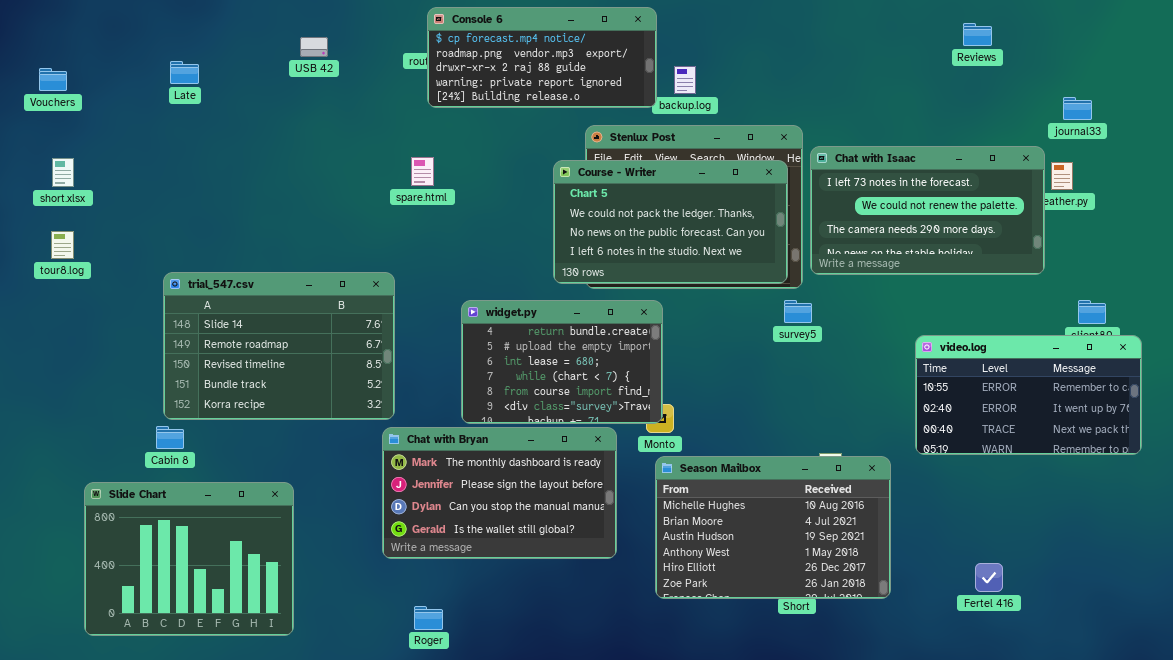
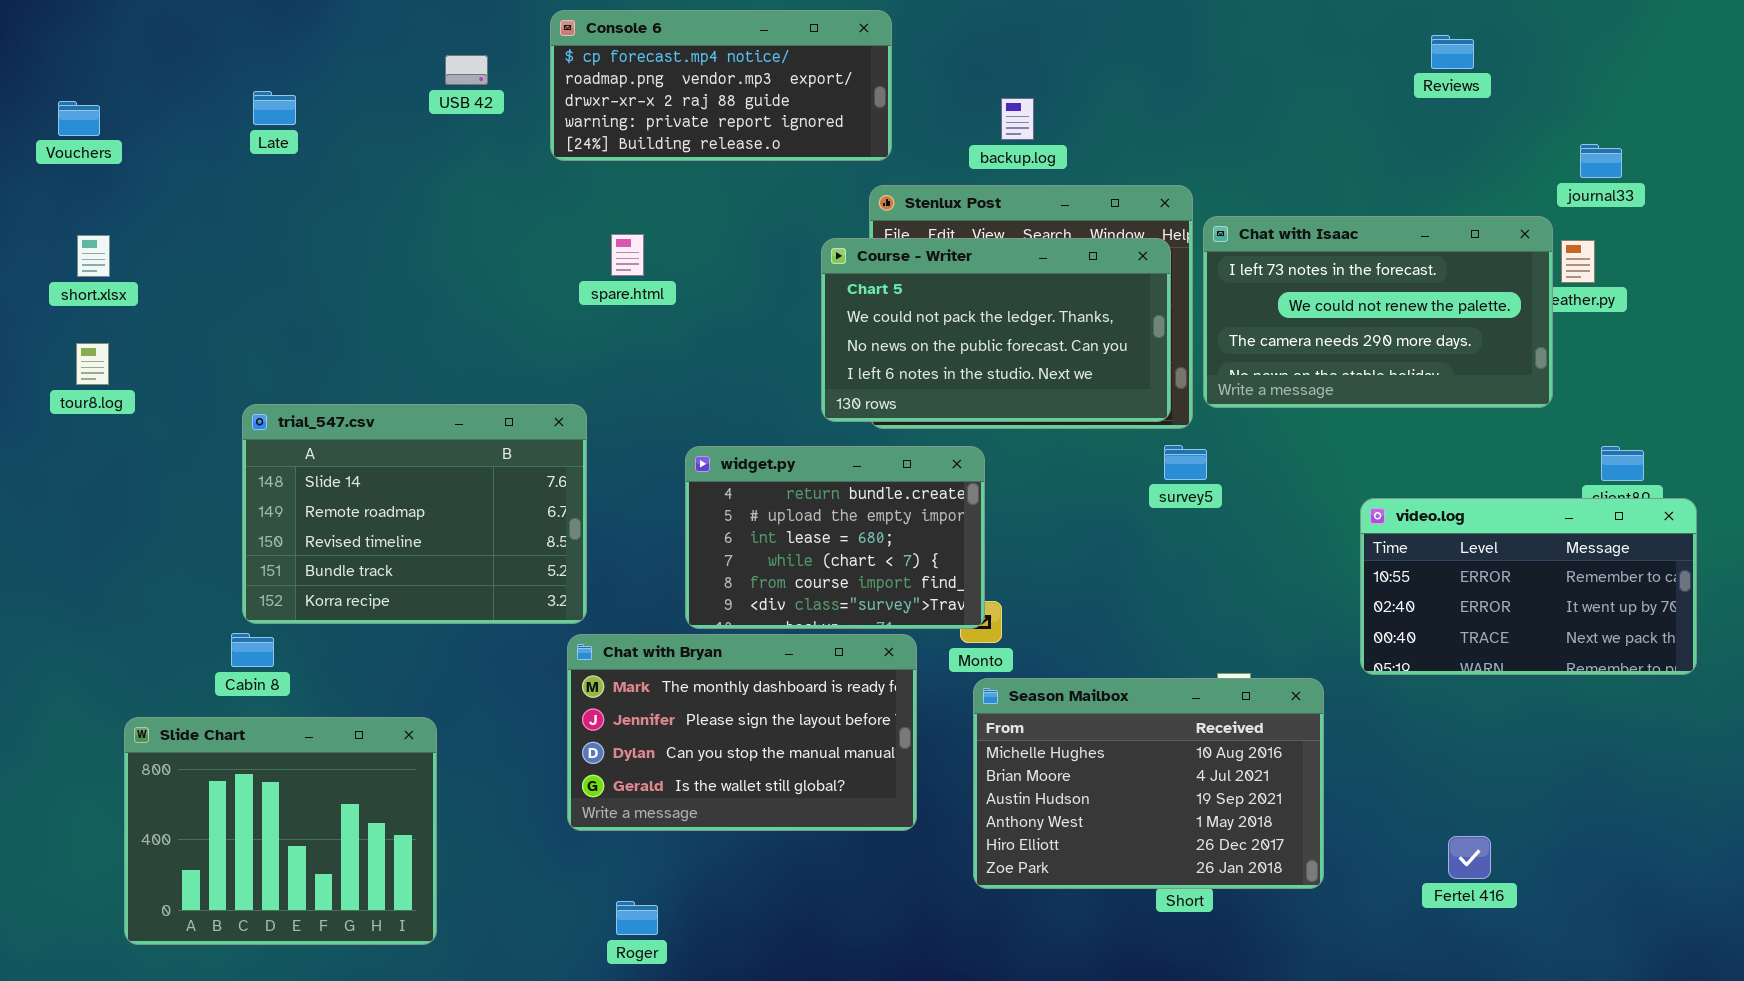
Console 6: [427,7,657,108] -> [550,10,892,161], moved

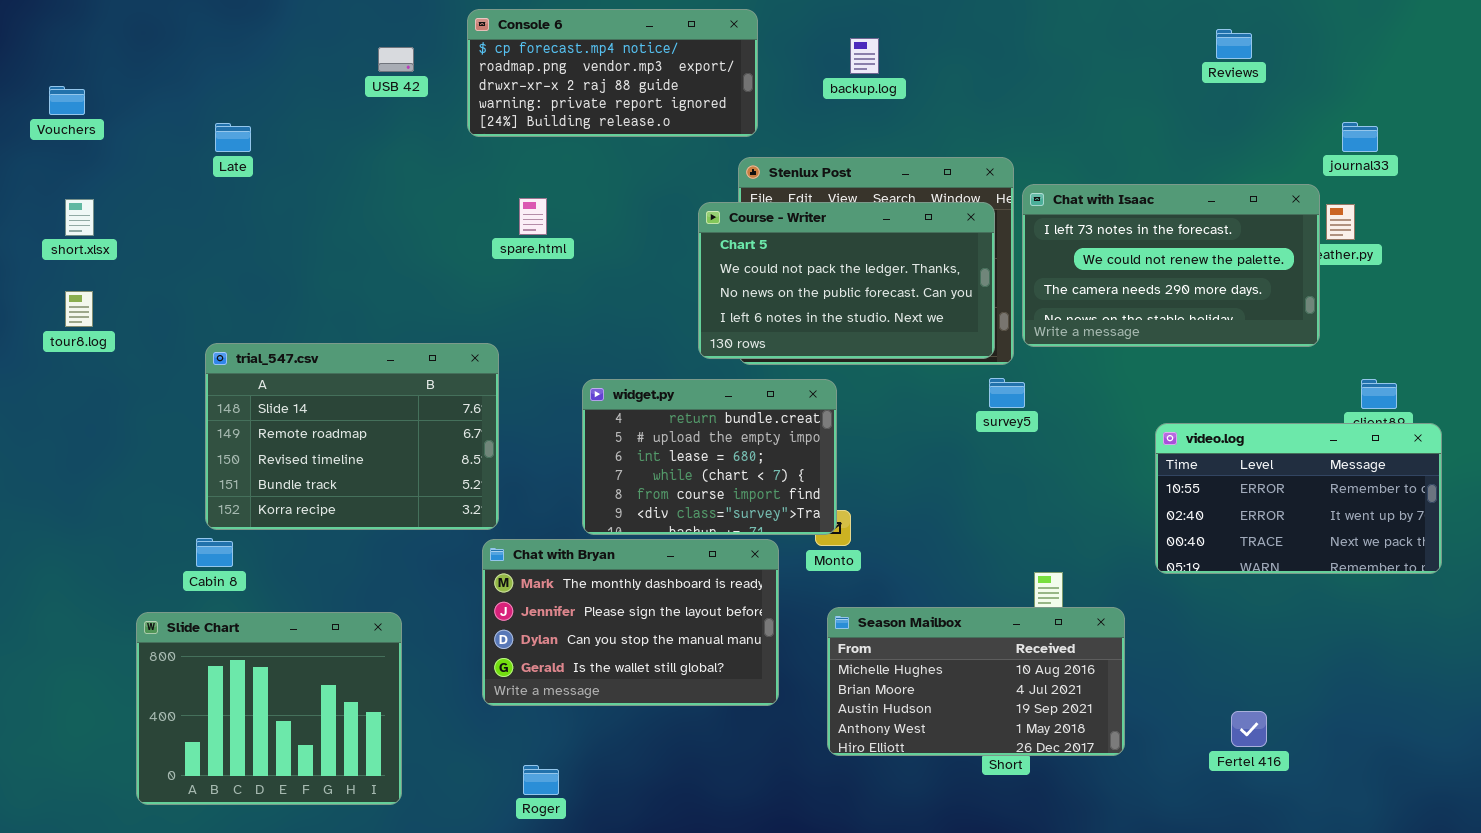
Late: [253,91,296,125] -> [215,123,251,152], moved
backup.log: [1001,98,1034,140] -> [850,38,879,74], moved
Season Mailbox: [973,678,1324,889] -> [827,607,1125,756], resized
Slide Chart: [124,717,437,945] -> [136,612,402,805], moved

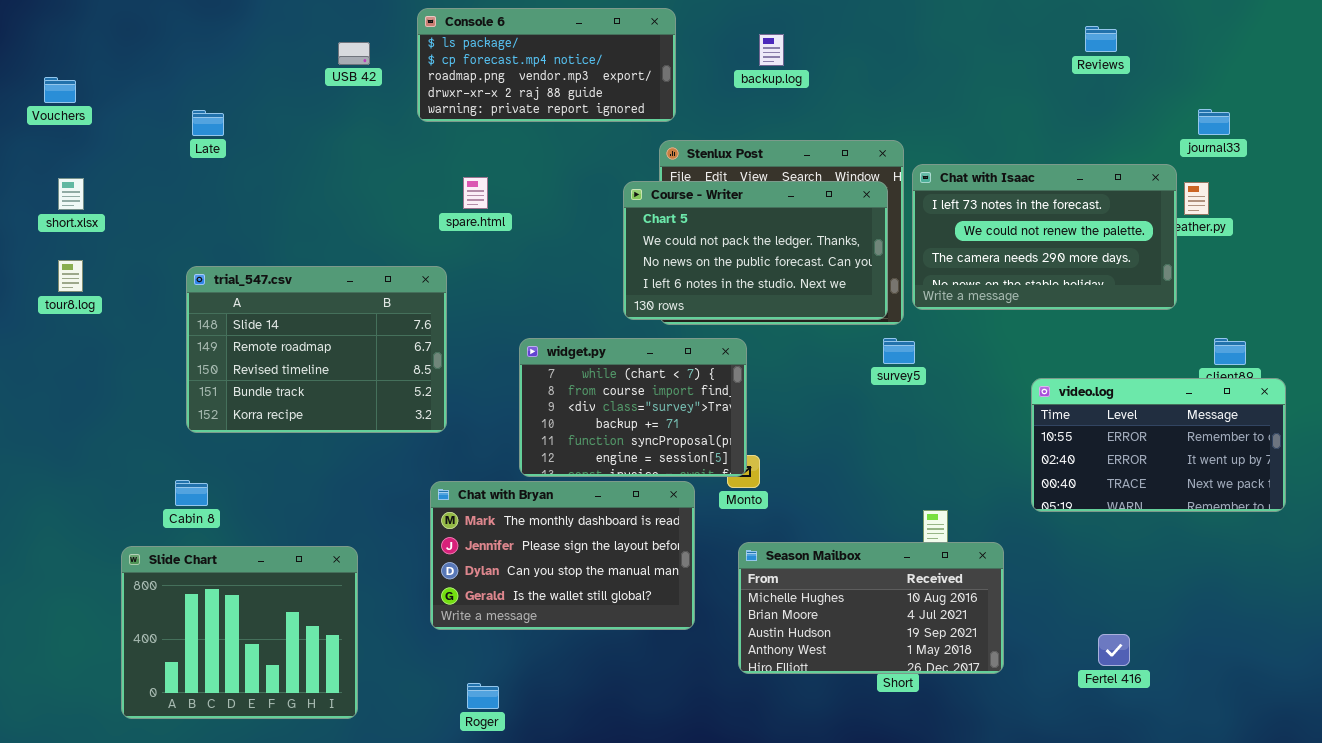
Console 6: [467,9,758,137] -> [417,8,676,122], scrolled up 1 row
trial_547.csv: [205,343,499,530] -> [186,266,447,433], moved
widget.py: [582,379,837,535] -> [519,338,747,477], scrolled down 3 rows

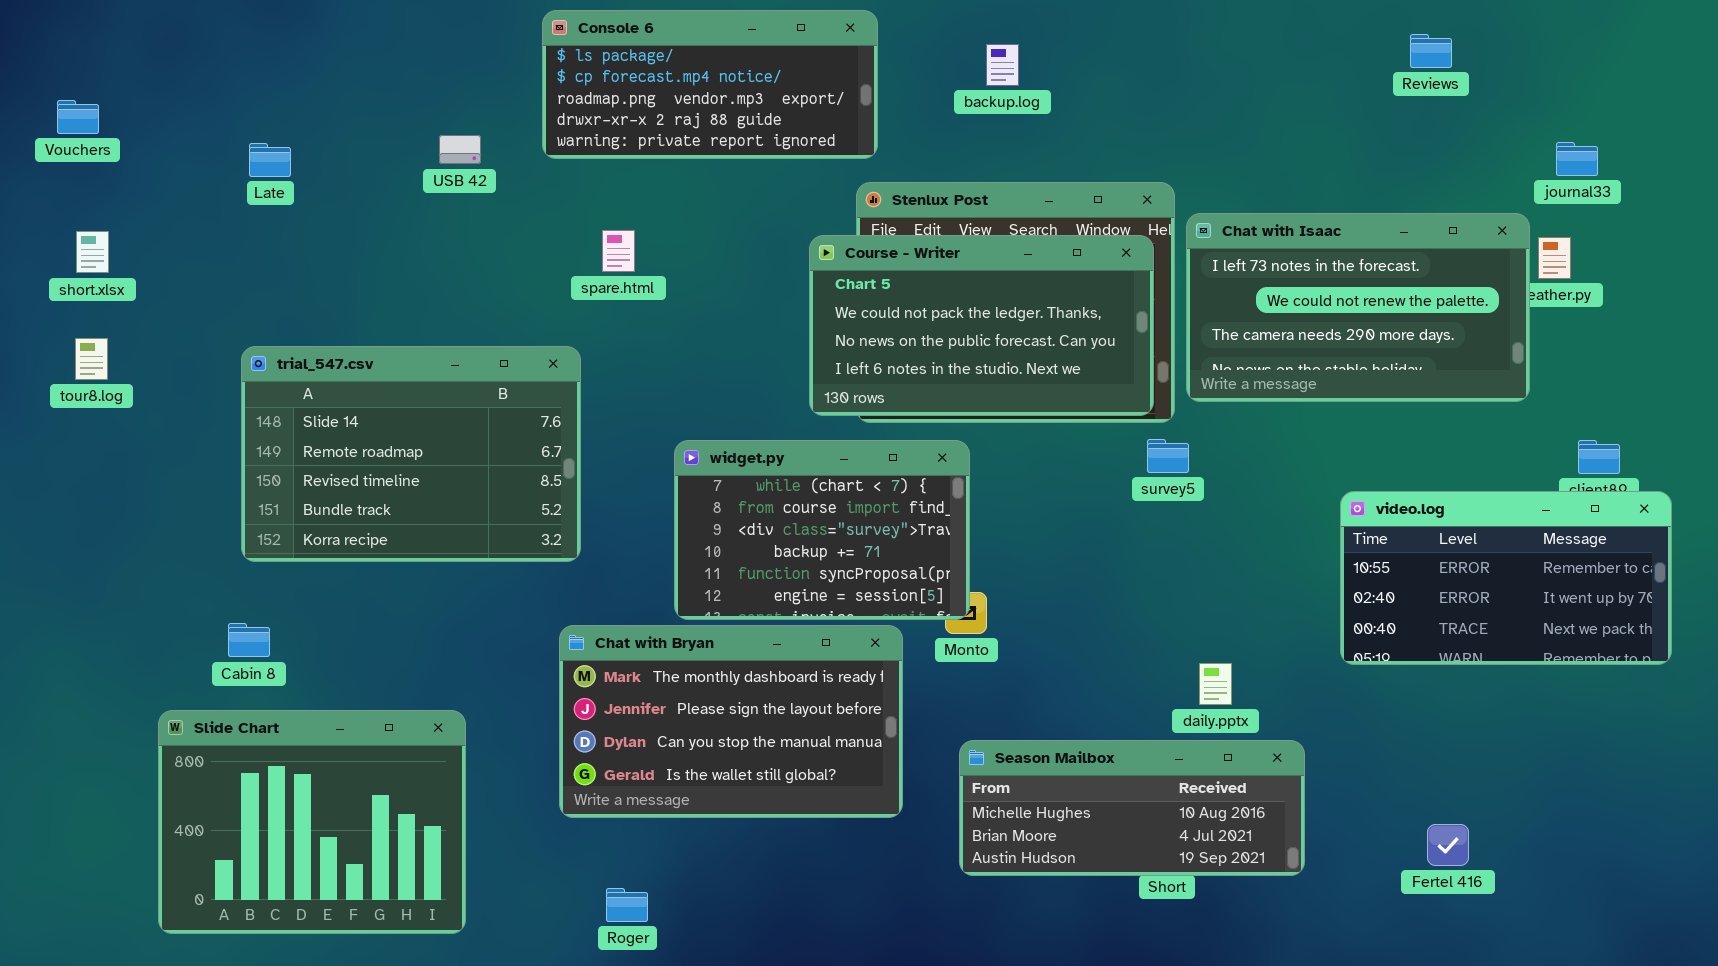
USB 42: [338,42,370,65] -> [439,135,481,164], moved
Season Mailbox: [738,542,1004,674] -> [959,740,1305,876], resized

